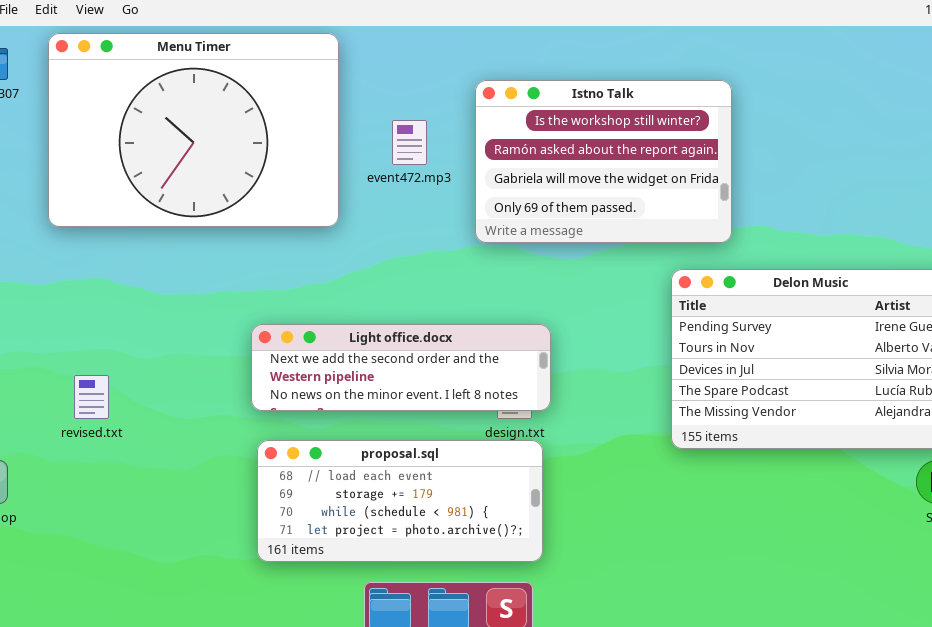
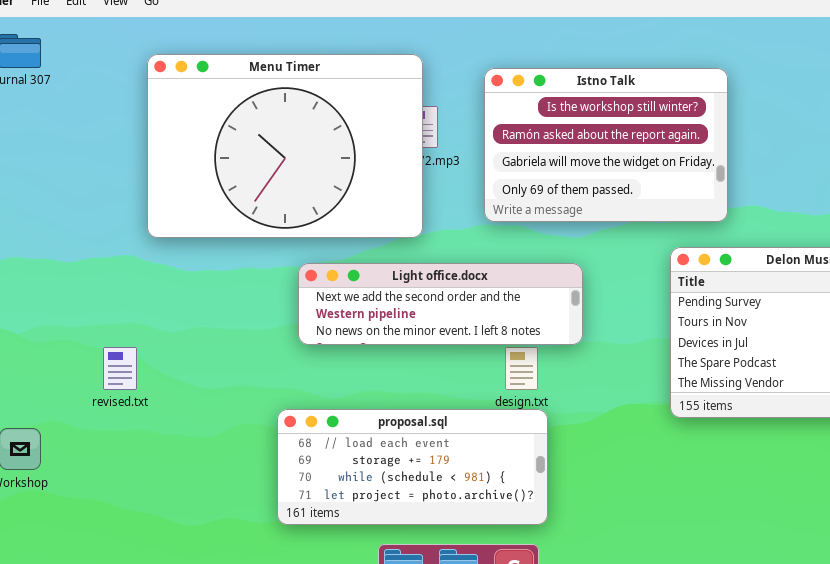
Menu Timer: [48,33,339,227] -> [147,54,423,238], moved
Light office.docx: [251,324,551,411] -> [298,263,583,345], moved

